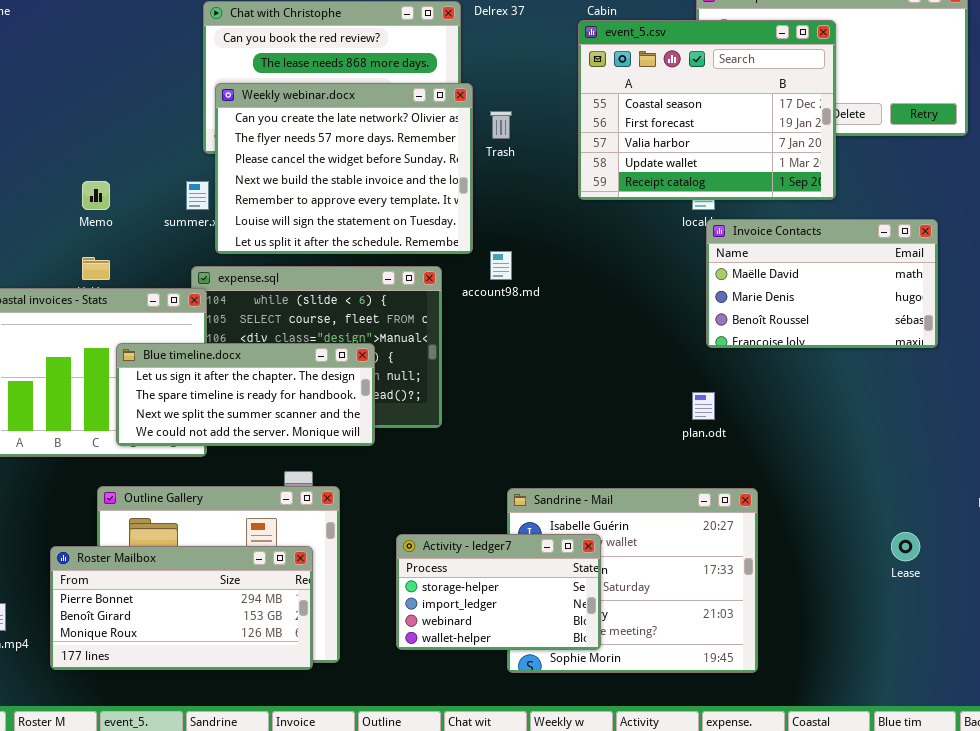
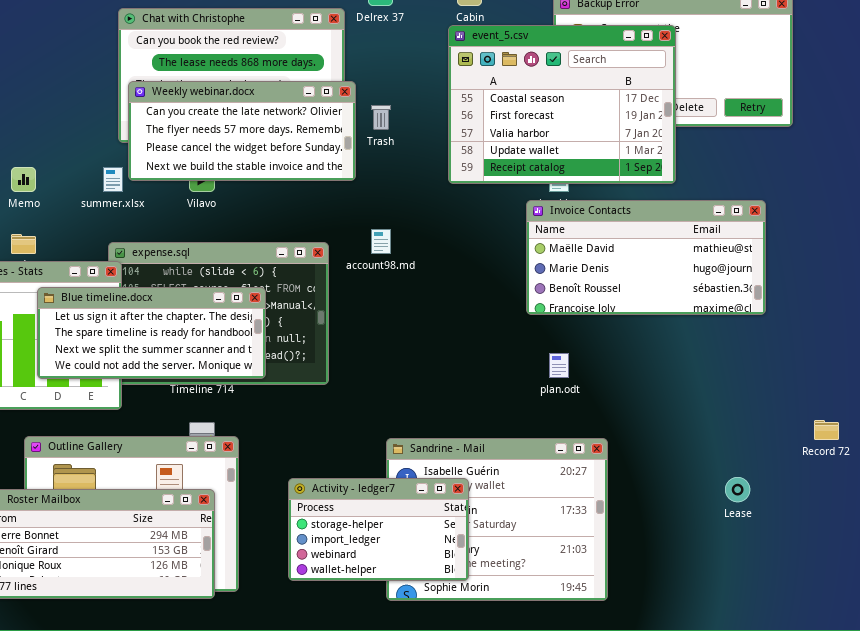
Weekly webinar.docx: [215,83,473,254] -> [128,81,356,181], resized
Invoice Contacts: [706,219,938,348] -> [526,200,766,315], resized
Blue timeline.docx: [116,343,375,446] -> [37,287,266,379], moved

